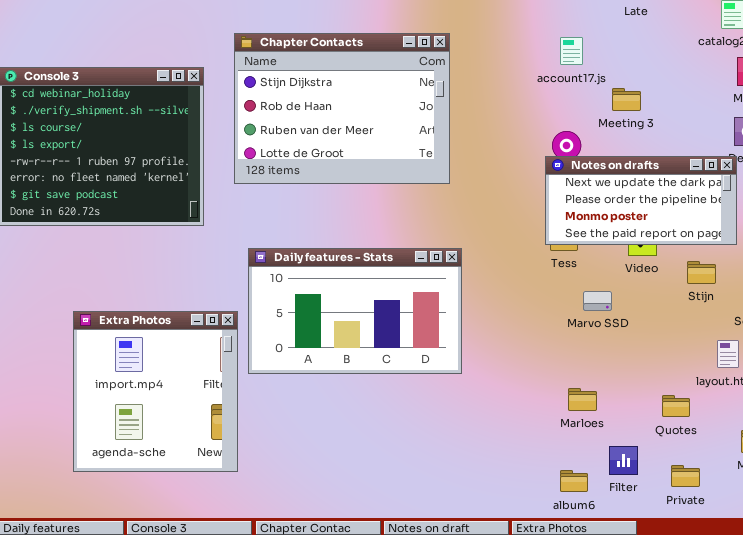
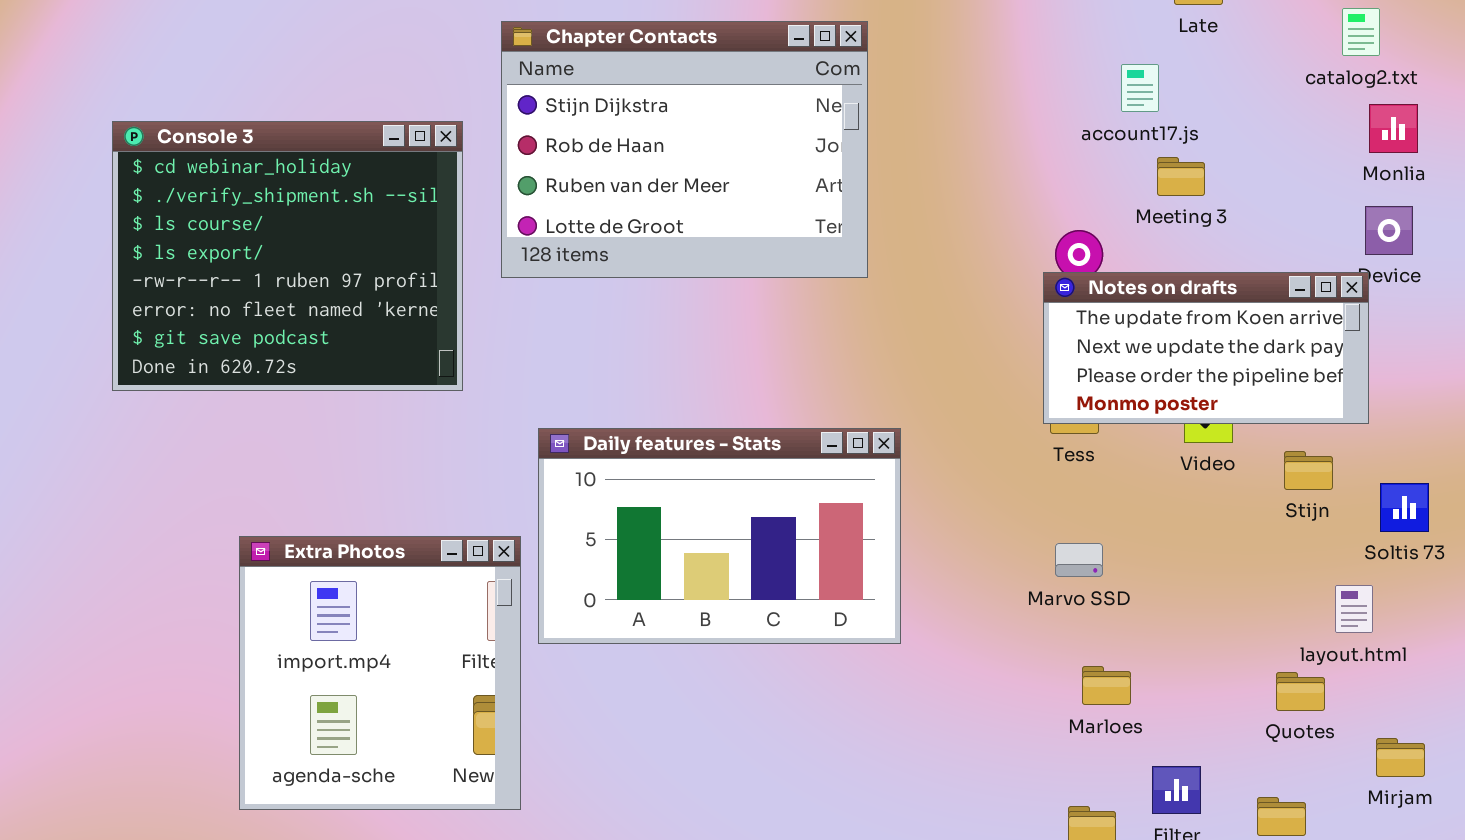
Chapter Contacts: [234,33,450,184] -> [501,21,868,278], moved
account17.js: [560,37,583,65] -> [1121,64,1159,112], moved
Notes on drafts: [545,156,737,245] -> [1043,272,1369,424], scrolled up 1 row
Marvo SSD: [583,291,612,311] -> [1055,543,1103,577], moved
Quotes: [662,395,690,417] -> [1276,672,1325,711], moved

